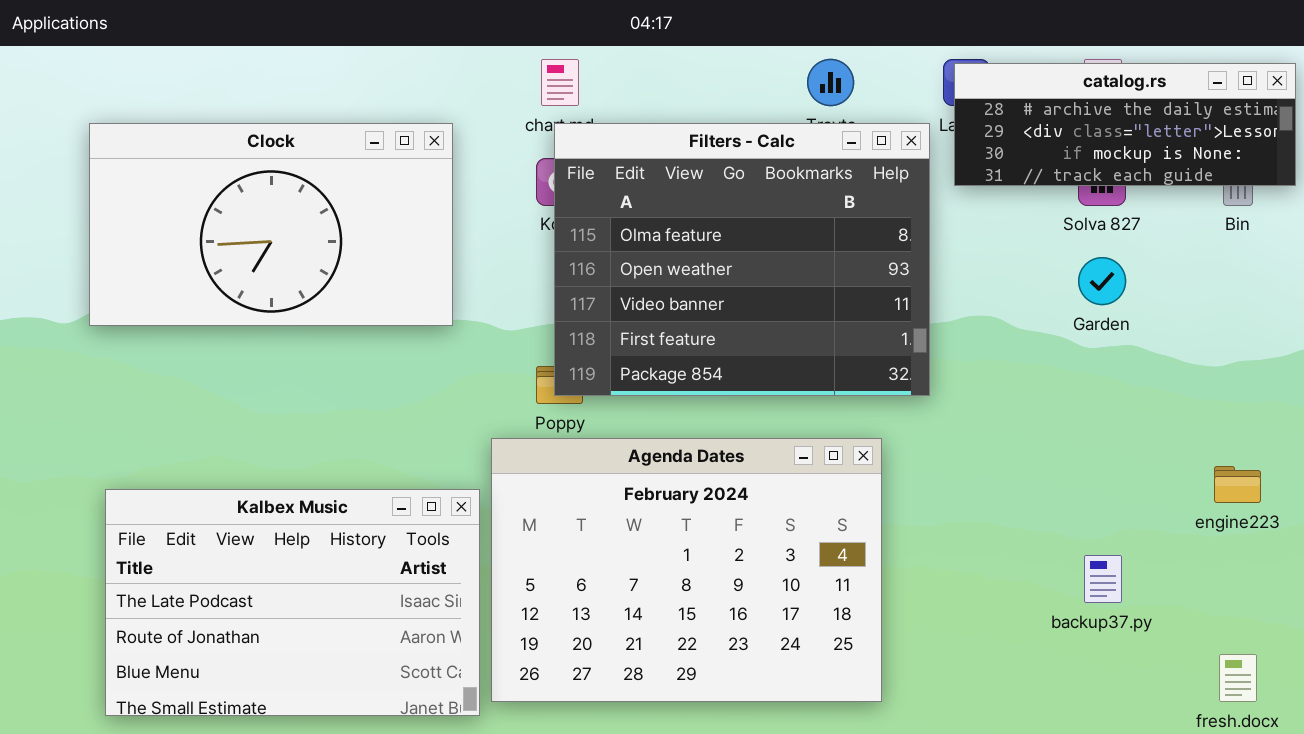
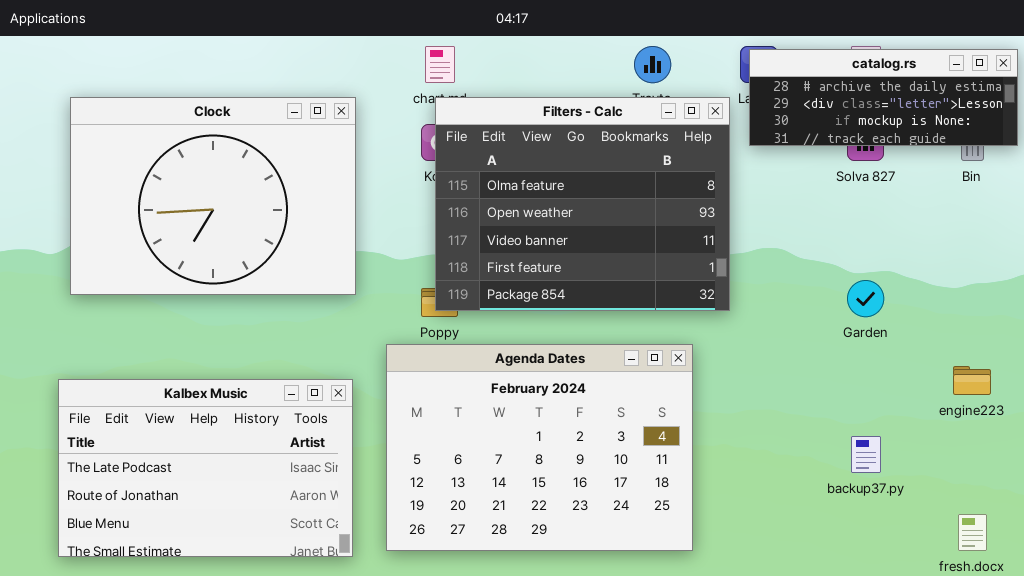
Clock: [89,123,453,326] -> [70,97,356,295], resized
Garden: [1078,257,1126,305] -> [847,280,884,317], moved
Kalbex Music: [105,489,480,716] -> [58,379,353,557], moved

